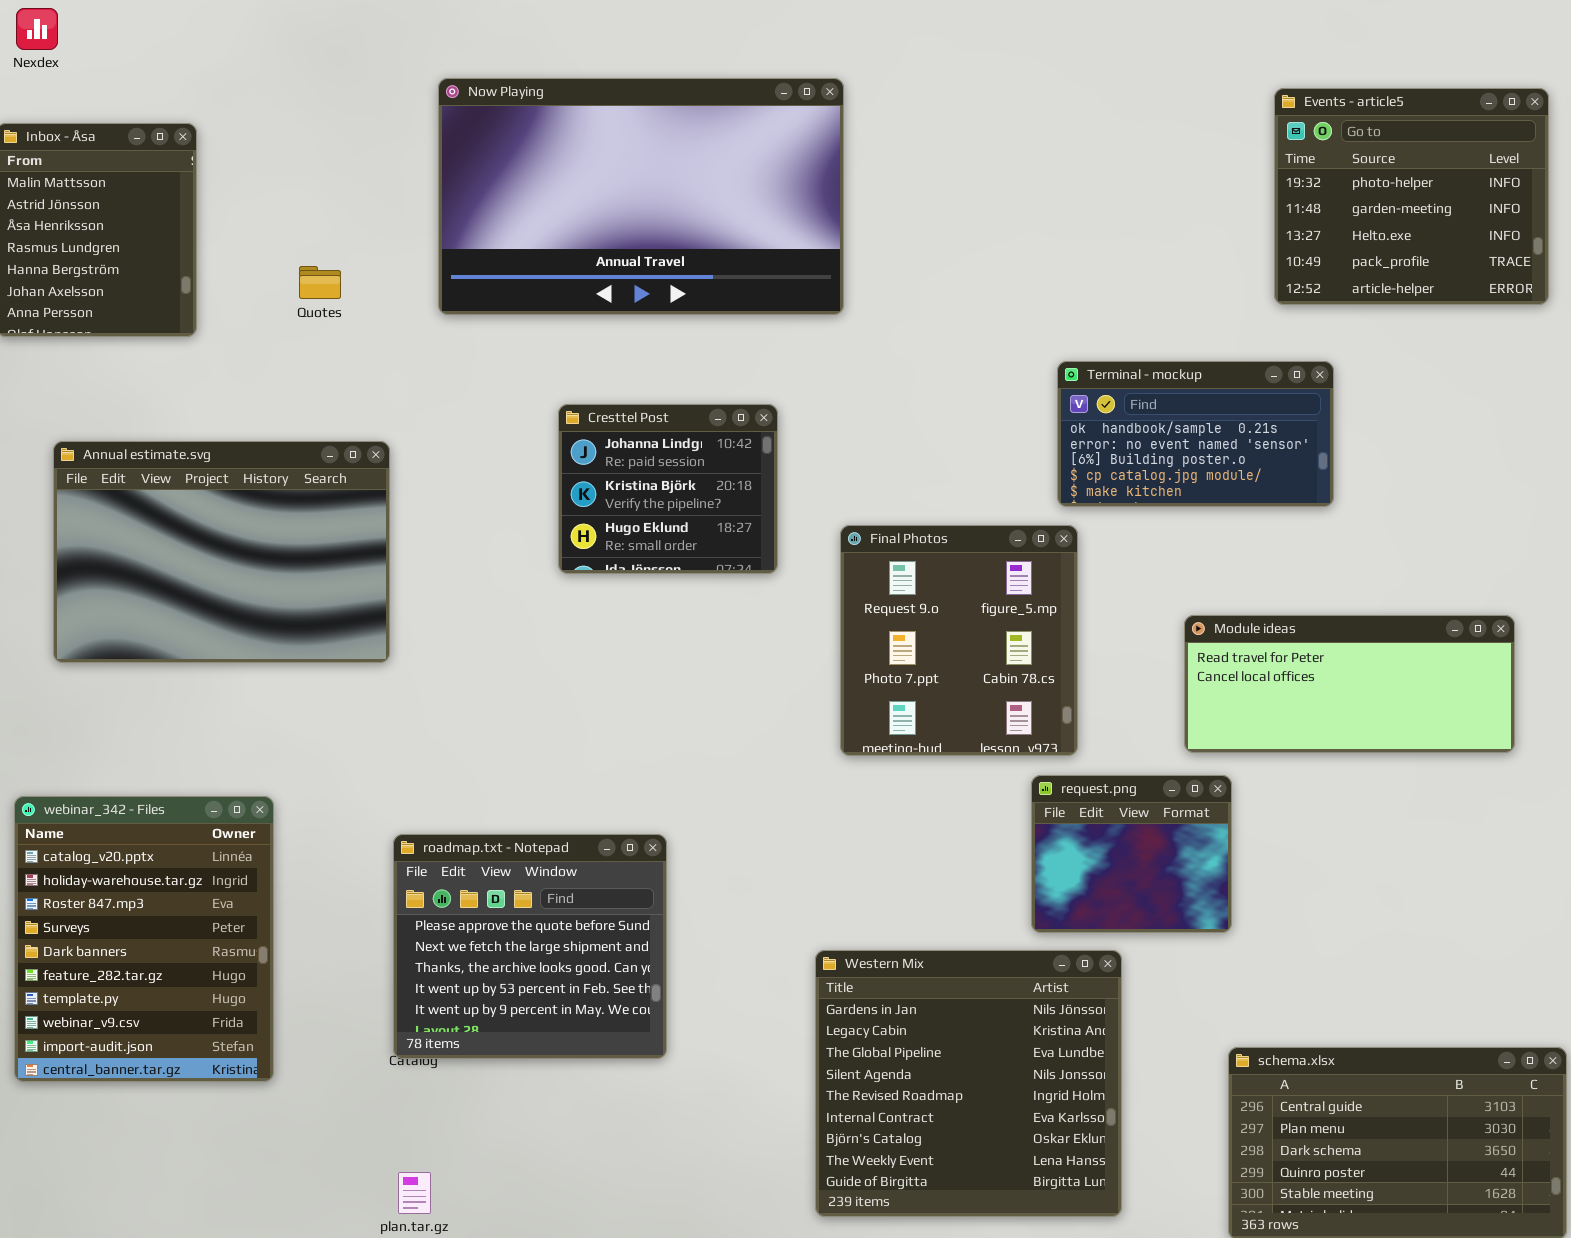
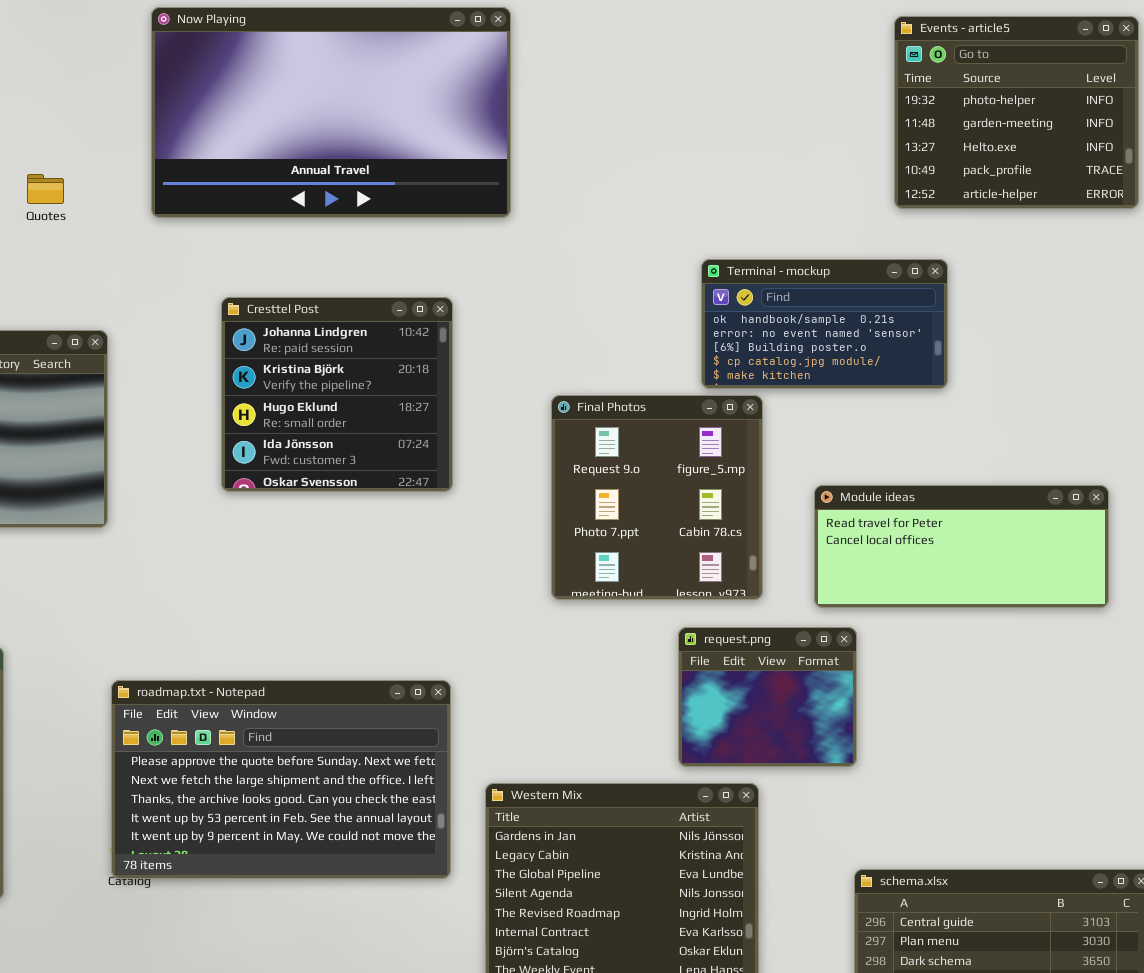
Cresttel Post: [558,404,778,574] -> [221,297,453,492], resized
Final Photos: [840,525,1078,756] -> [551,395,763,600], moved
roadmap.txt - Notepad: [393,834,667,1059] -> [111,680,451,879], resized

